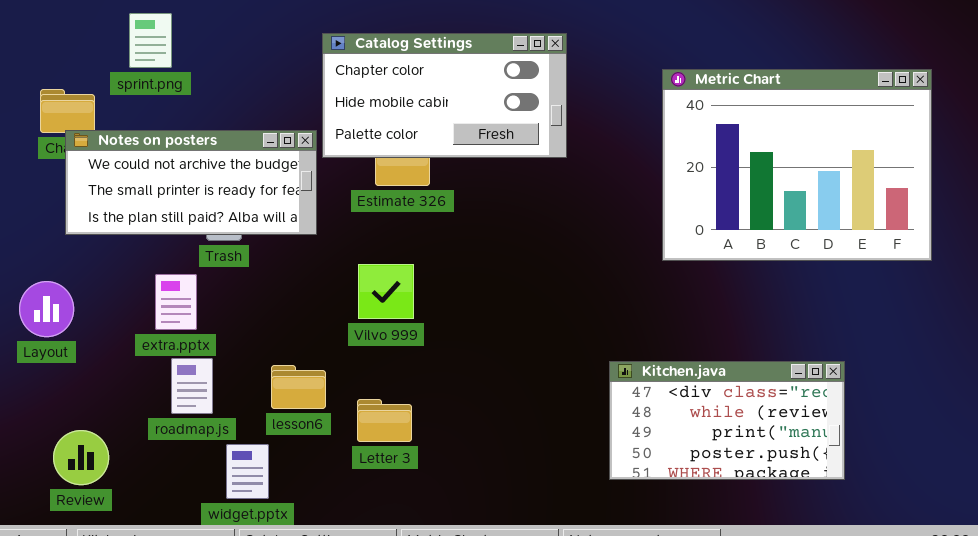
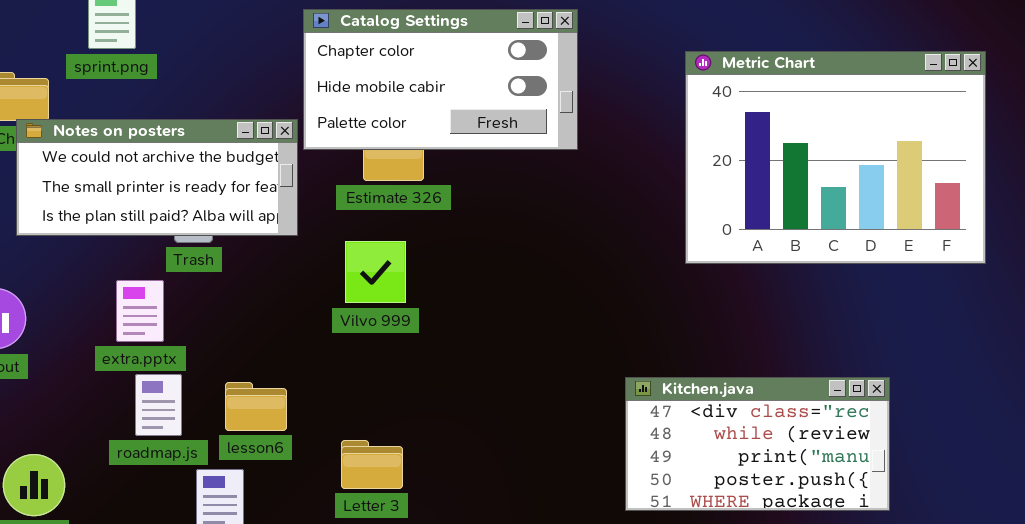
Vilvo 999: [358,264,414,319] -> [345,241,406,303], moved
lesson6: [271,365,326,409] -> [225,382,287,431], moved
Letter 3: [357,399,412,442] -> [341,440,403,489], moved

